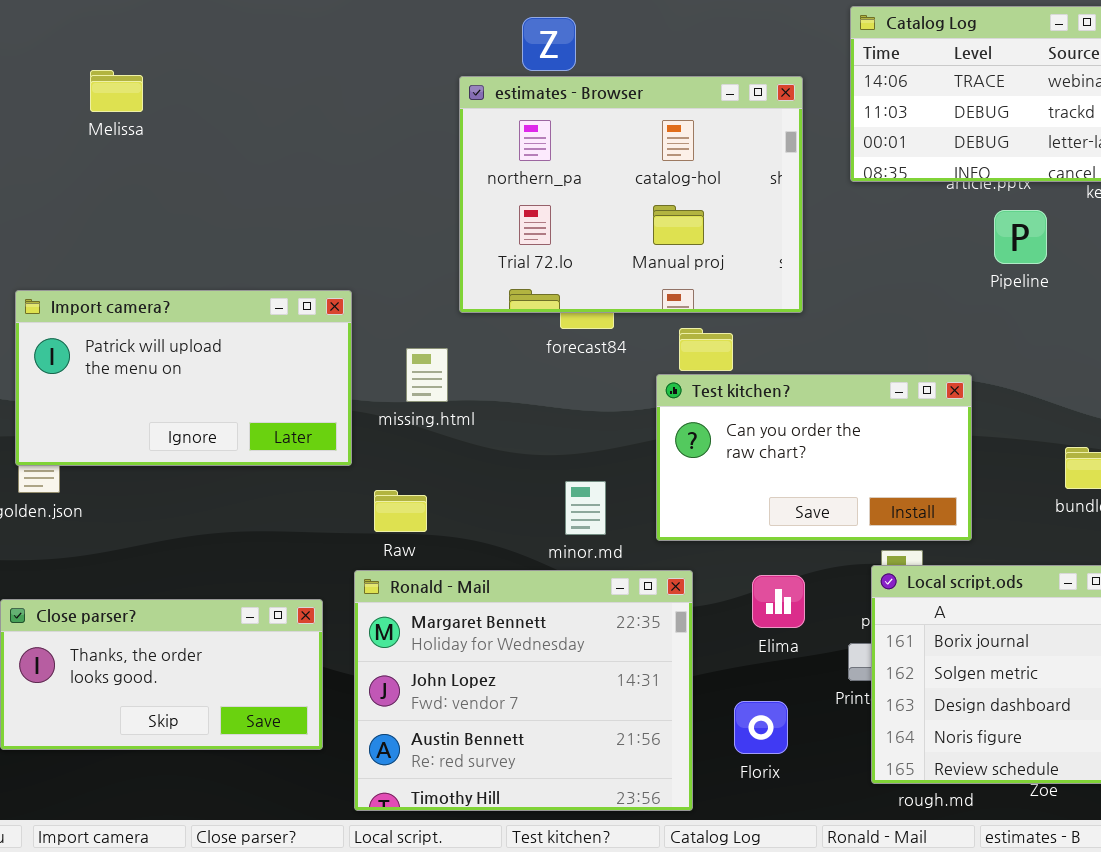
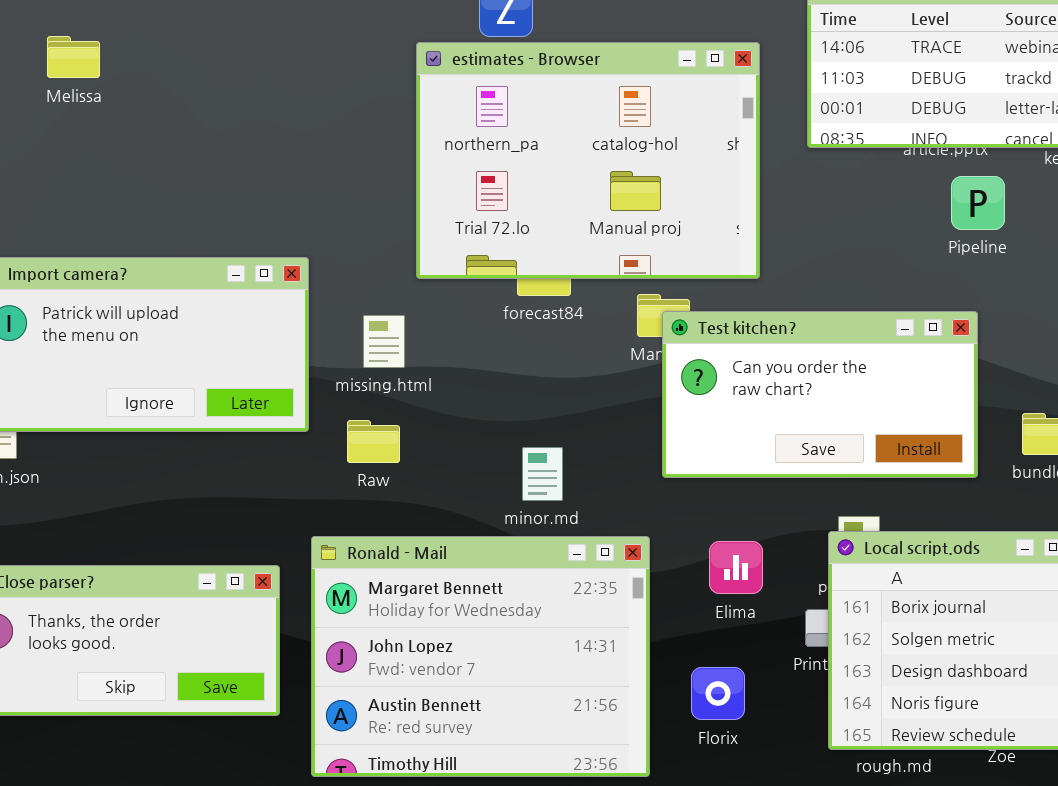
Test kitchen?: [656,374,972,541] -> [662,311,978,478], moved
Raw: [374,490,427,532] -> [347,420,400,463], moved

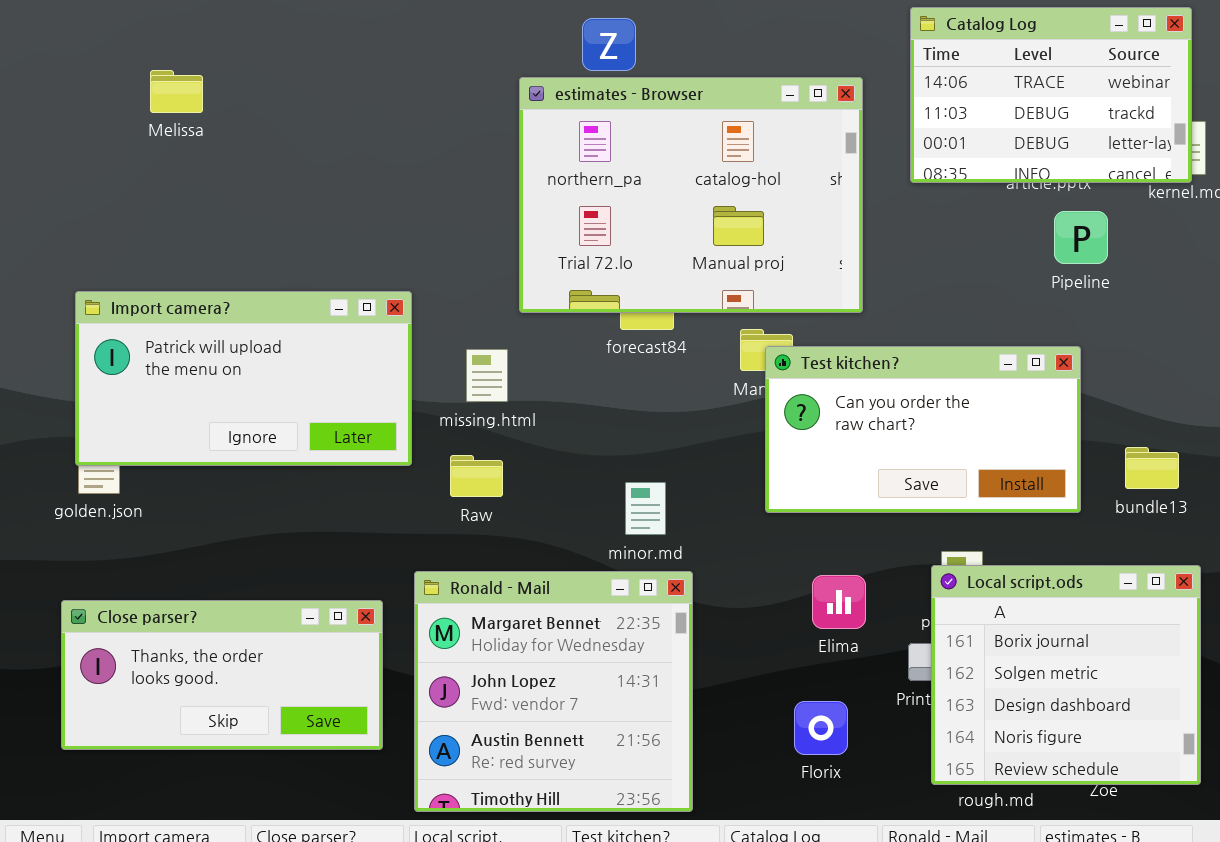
Ronald - Mail: [311,536,650,777] -> [414,571,693,812], resized

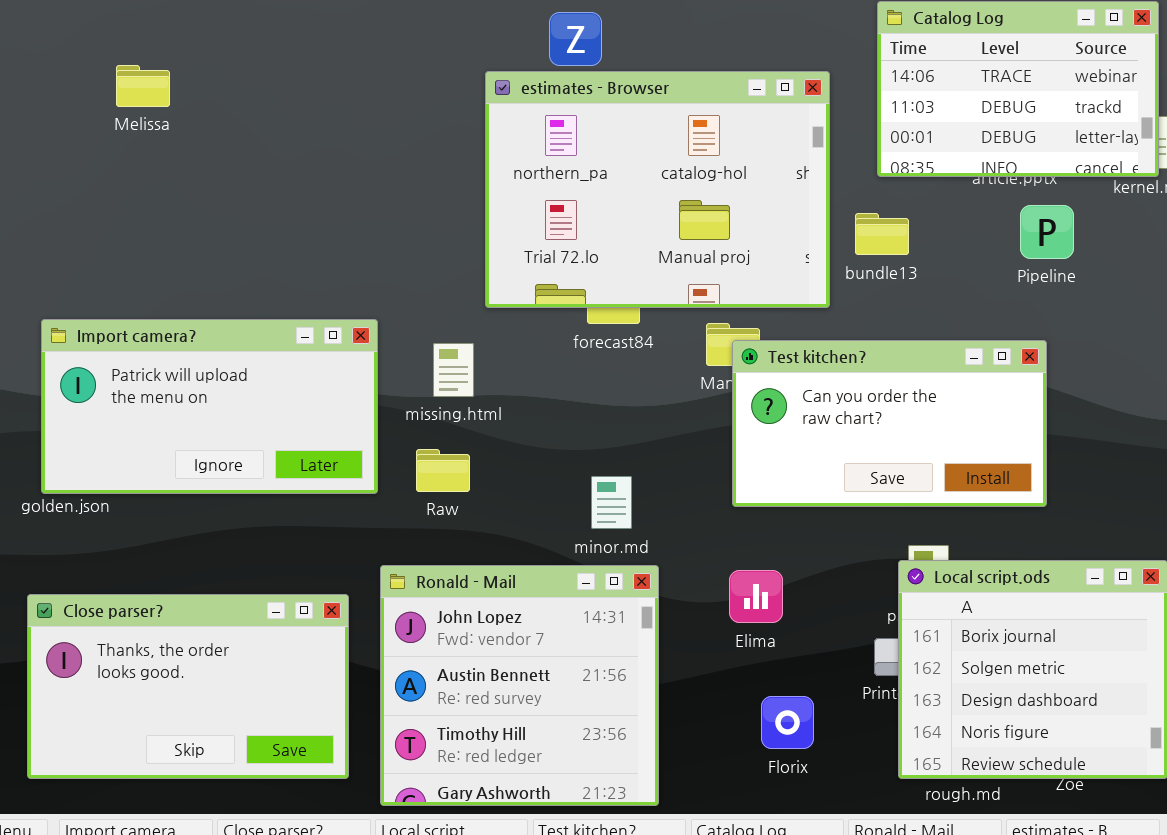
Import camera?: [75,291,412,466] -> [41,319,378,494], moved
bundle13: [1125,447,1179,489] -> [855,213,909,255], moved
Ronald - Mail: [414,571,693,812] -> [380,565,659,806], scrolled down 1 row
Elima: [812,575,866,629] -> [729,570,783,623], moved
Close parser?: [61,600,383,750] -> [27,594,349,779], resized

